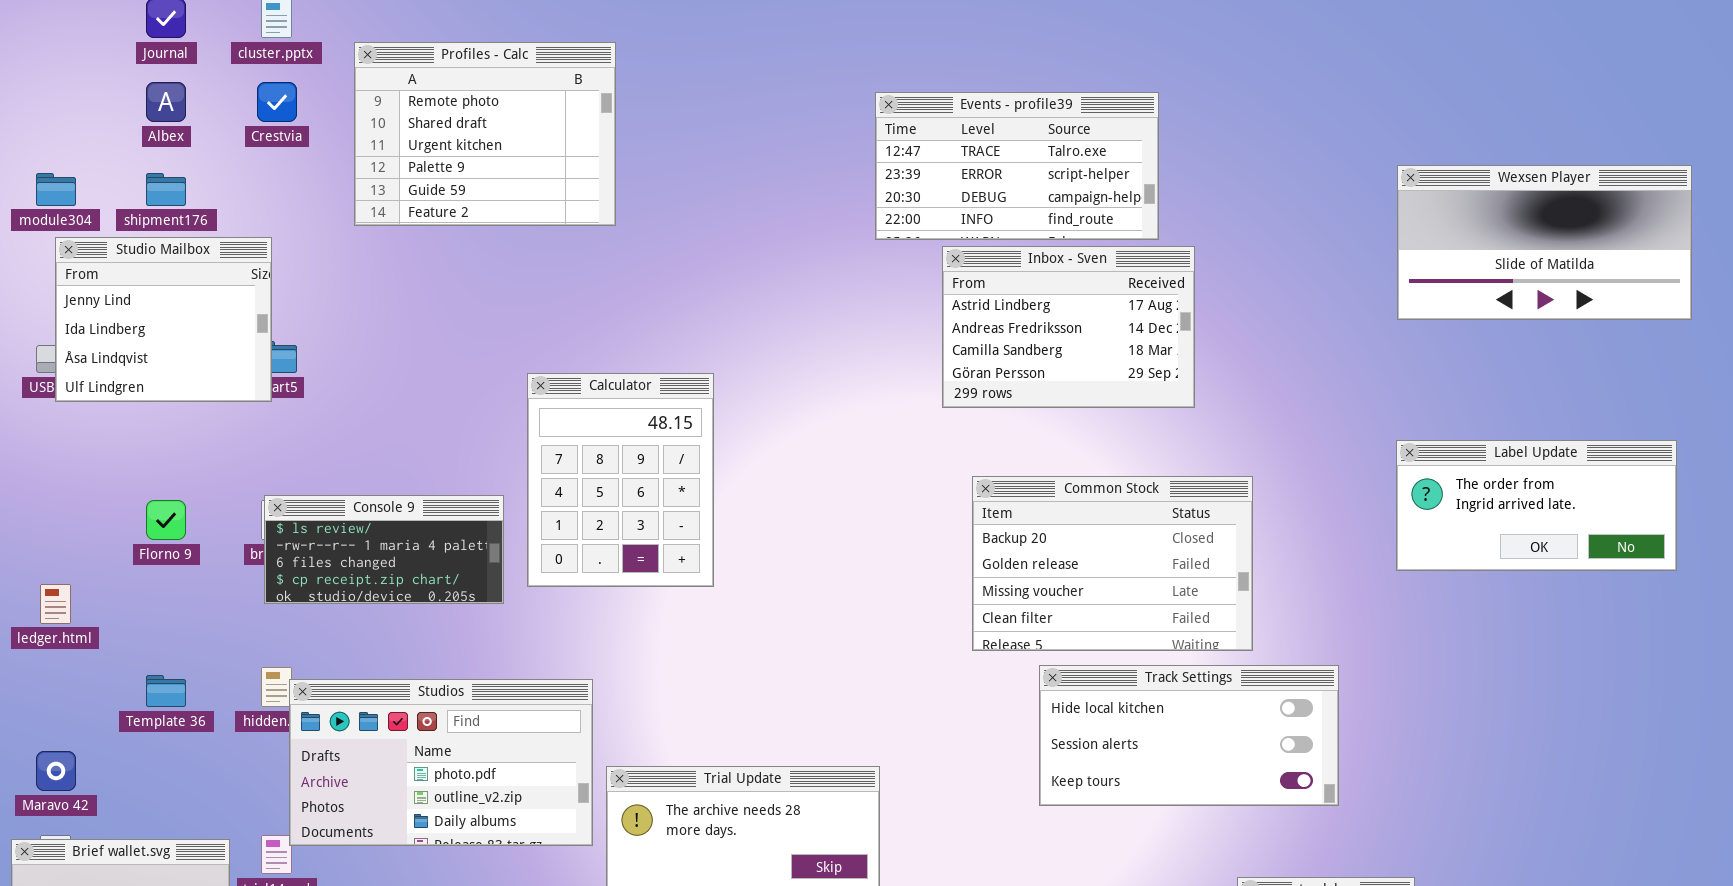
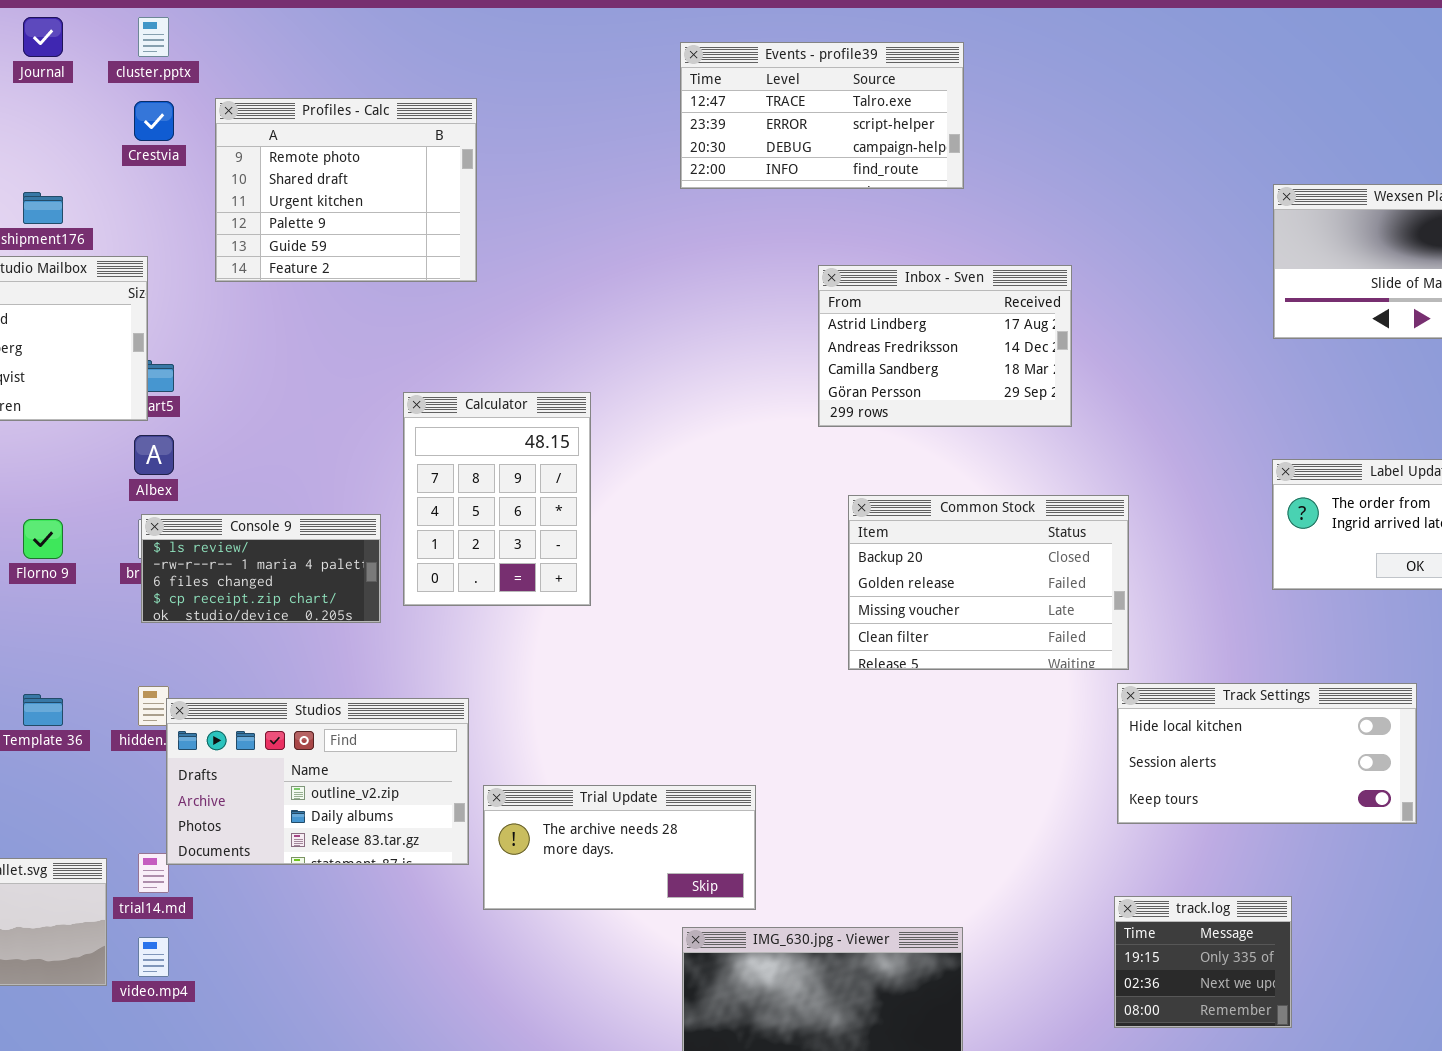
Profiles - Calc: [354,42,616,226] -> [215,98,477,282], moved
Albex: [146,82,186,122] -> [134,435,174,475], moved
Events - profile39: [875,92,1159,240] -> [680,42,964,189], moved
Track Settings: [1039,665,1339,806] -> [1117,683,1417,824], moved
Studios: [289,679,593,846] -> [166,698,469,865], scrolled down 1 row

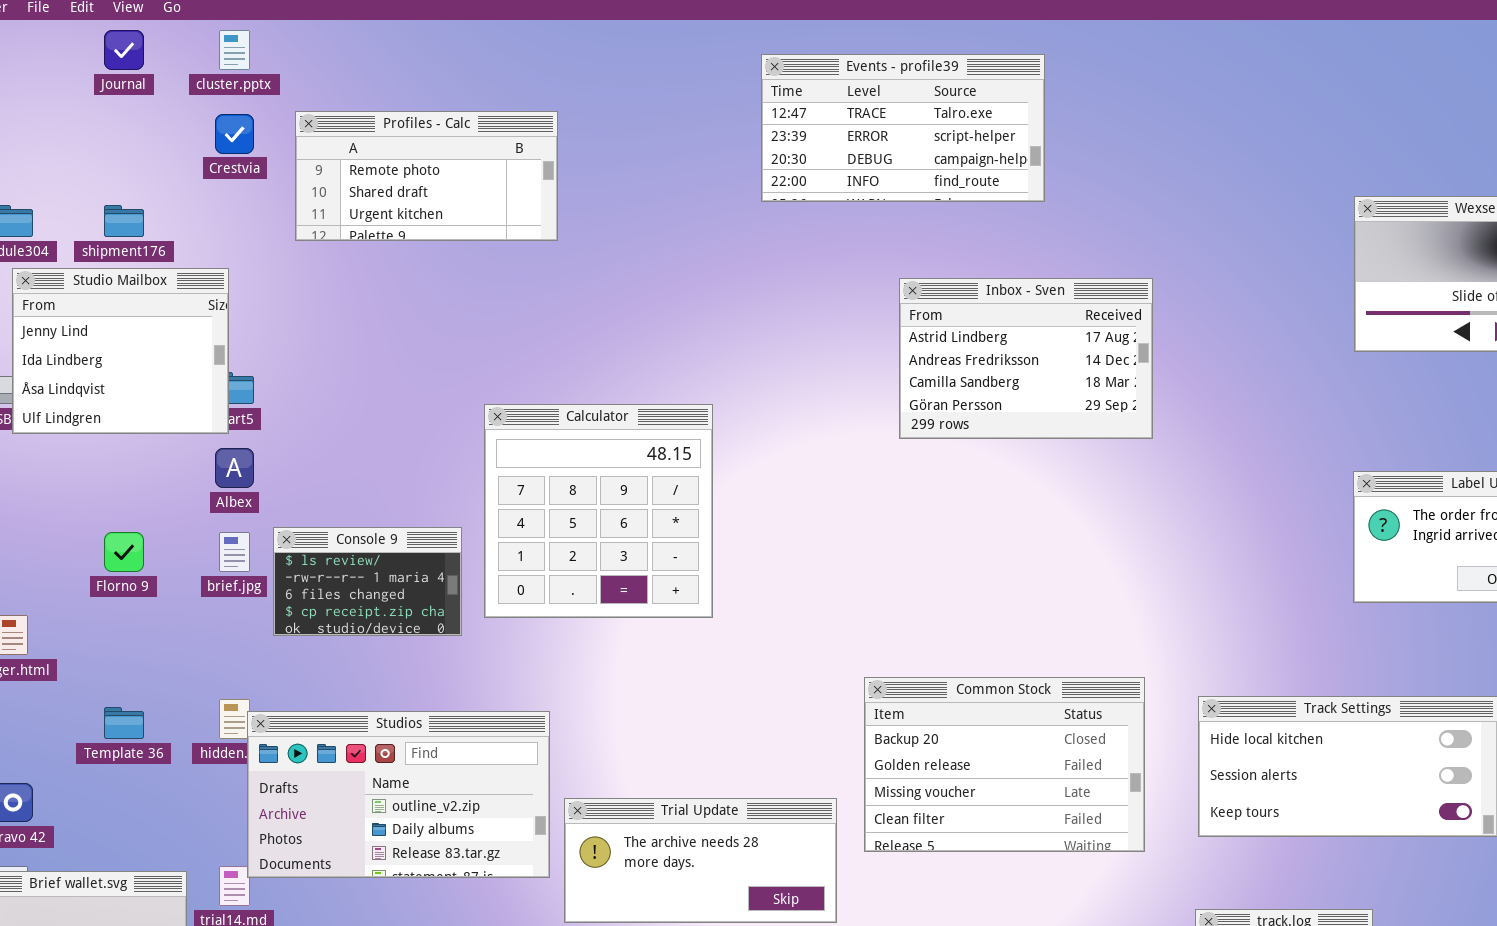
Profiles - Calc: [215,98,477,282] -> [295,111,558,241], resized
Calculator: [403,392,591,606] -> [484,404,713,618], resized
Common Stock: [848,495,1129,670] -> [864,677,1145,852], moved
Console 9: [141,514,381,623] -> [273,527,462,636], resized

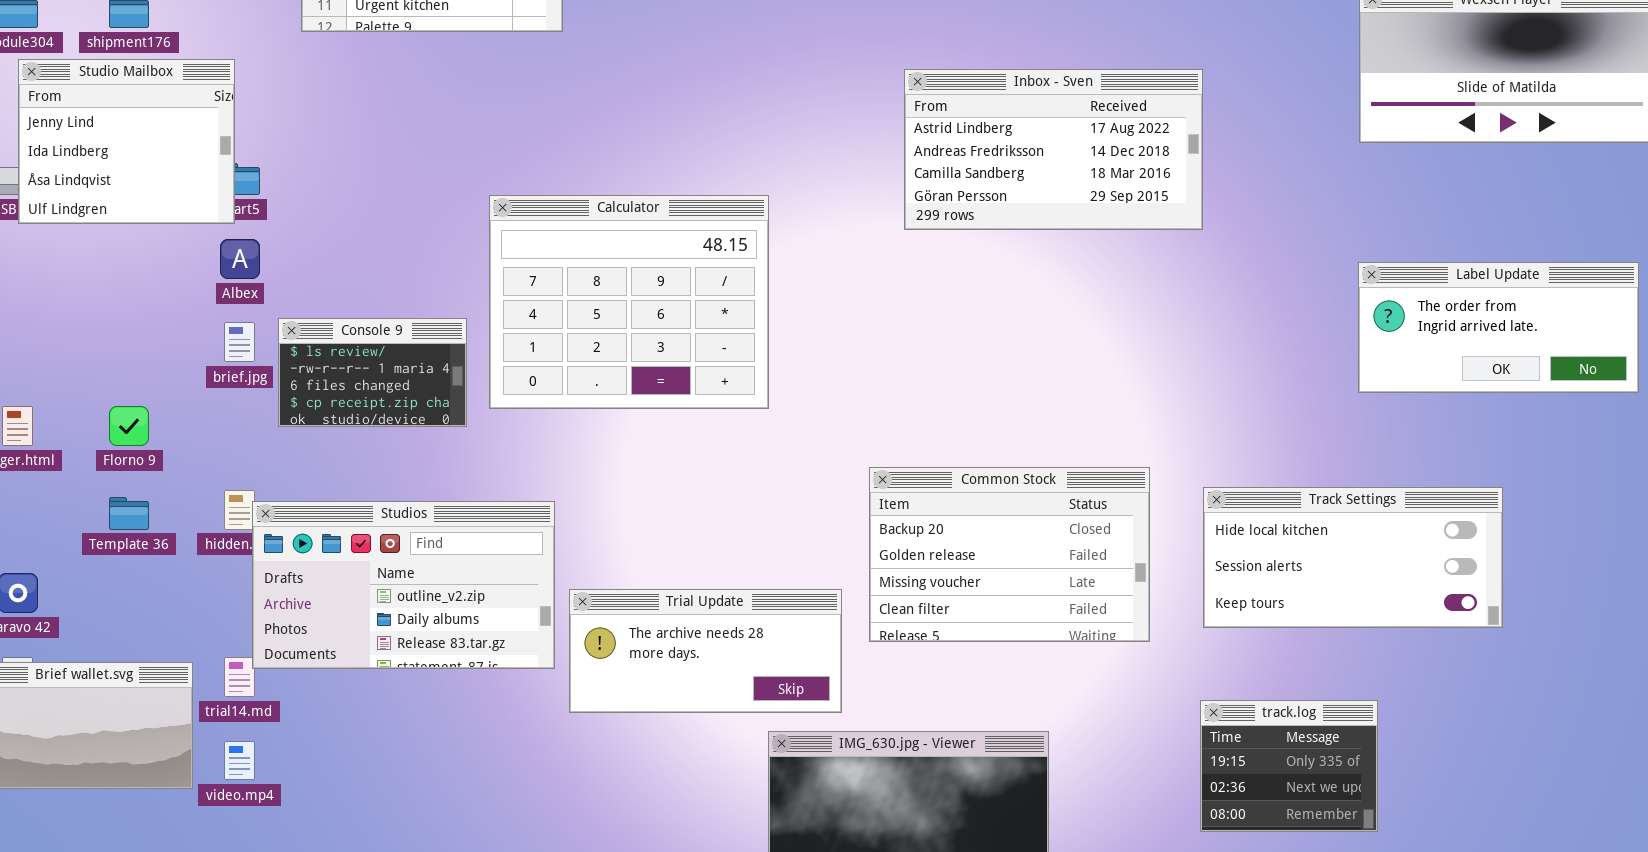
Inbox - Sven: [899,278,1153,439] -> [904,69,1203,230], resized
Calculator: [484,404,713,618] -> [489,195,769,409], resized
Florno 9: [104,532,144,572] -> [109,406,149,446], moved

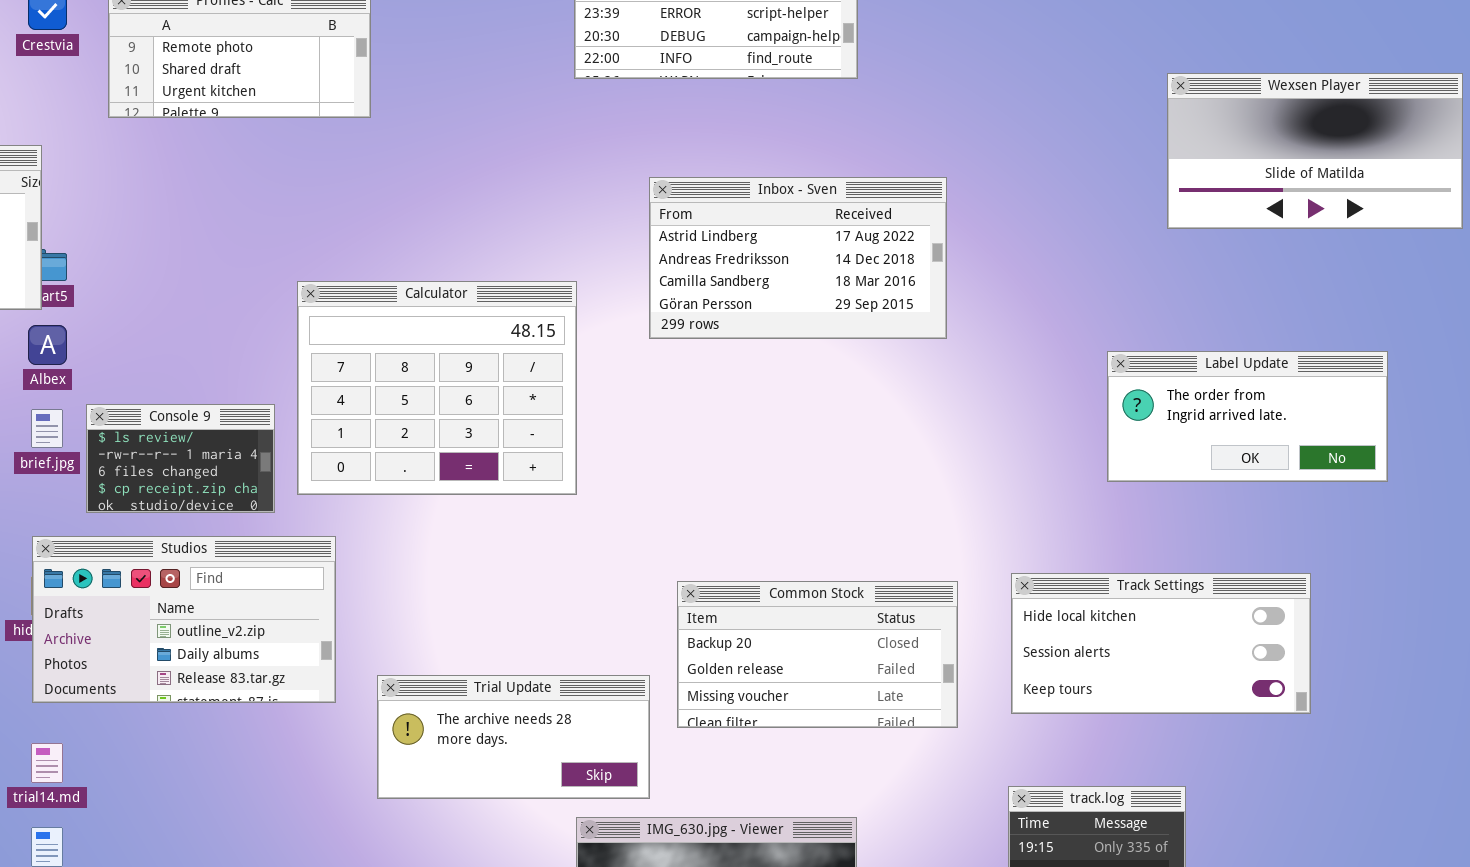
Inbox - Sven: [904,69,1203,230] -> [649,177,947,339], moved
Label Update: [1358,262,1639,393] -> [1107,351,1388,482], moved
Common Stock: [869,467,1150,642] -> [677,581,958,728], resized
Studios: [252,501,555,669] -> [32,536,336,703], moved

